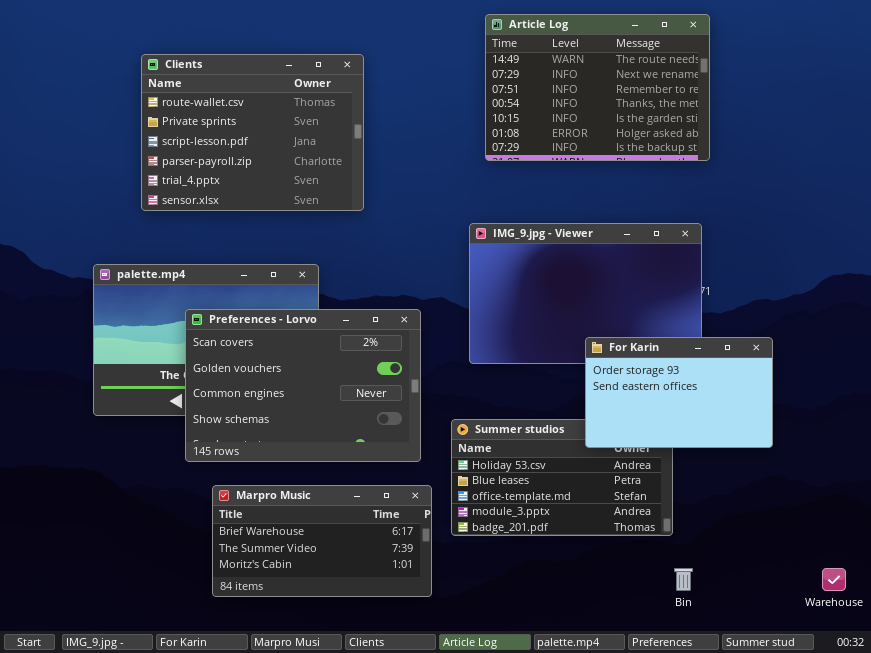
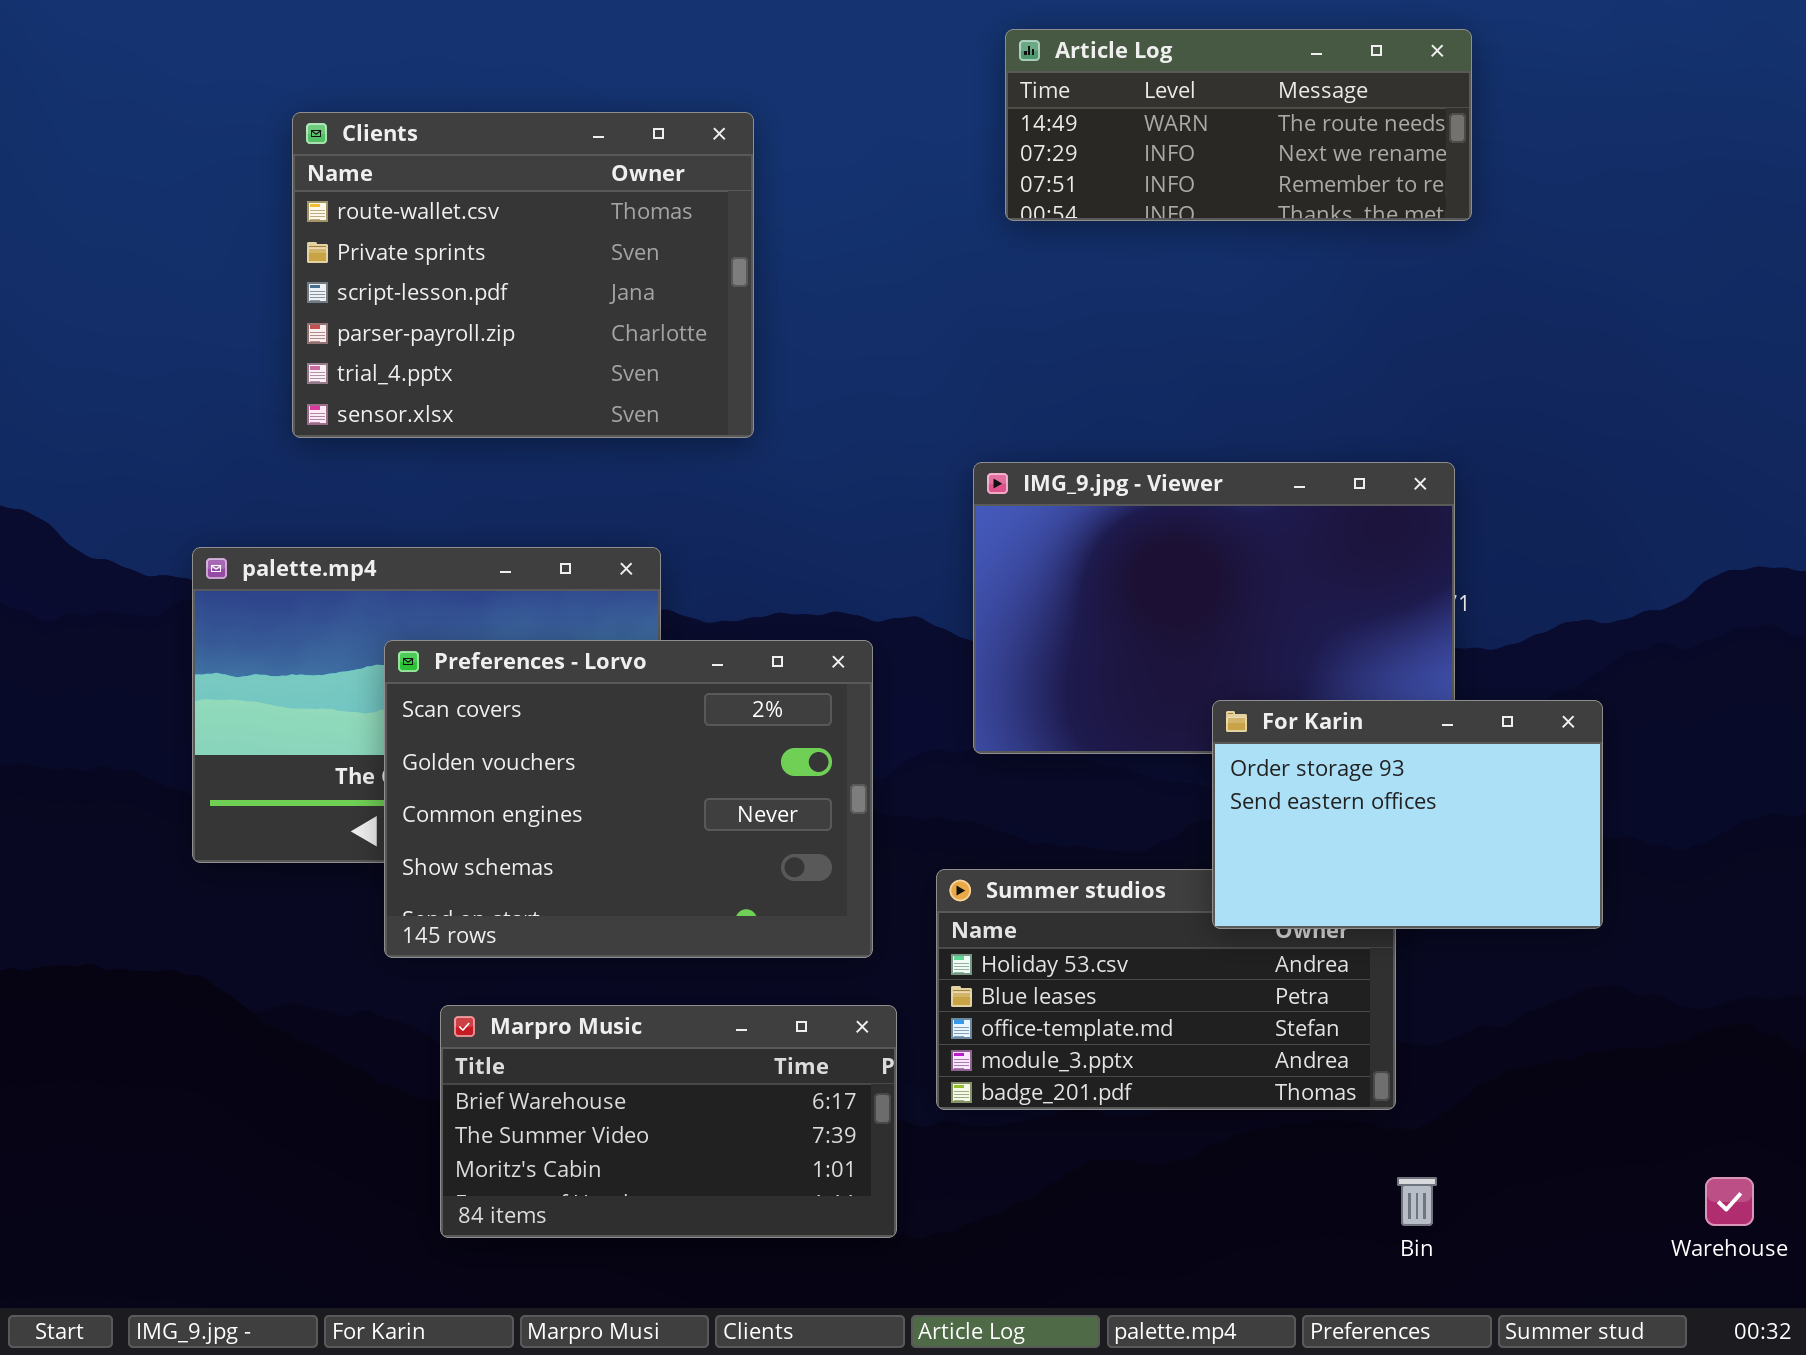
Article Log: [485,14,710,161] -> [1005,29,1472,221], resized

